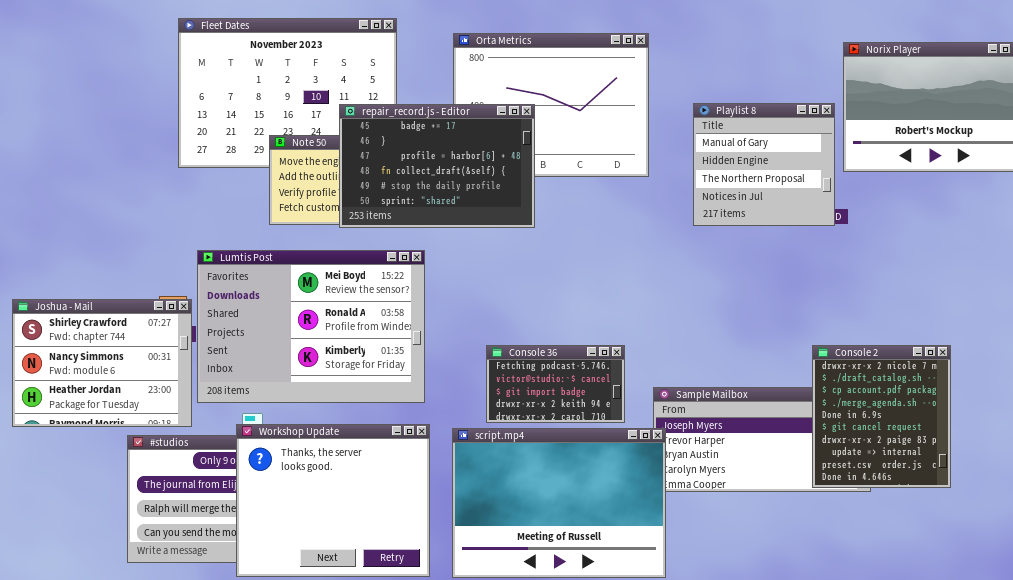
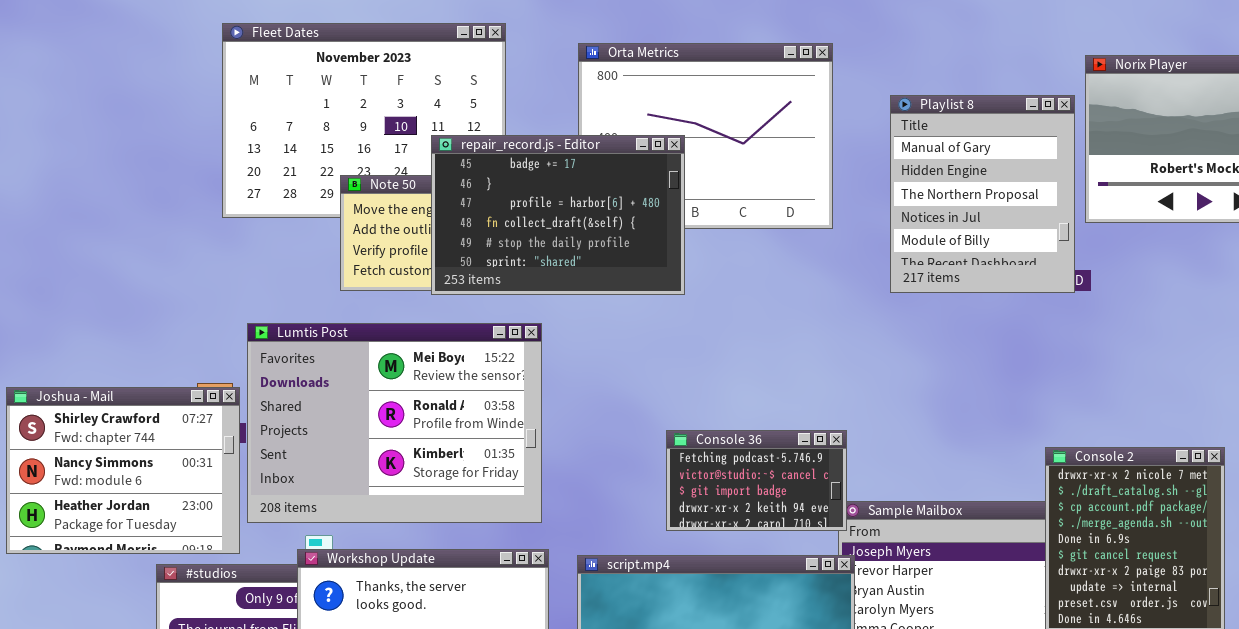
Playlist 8: [693,103,835,226] -> [890,95,1075,293], resized
Console 36: [486,345,625,423] -> [666,430,847,531], moved

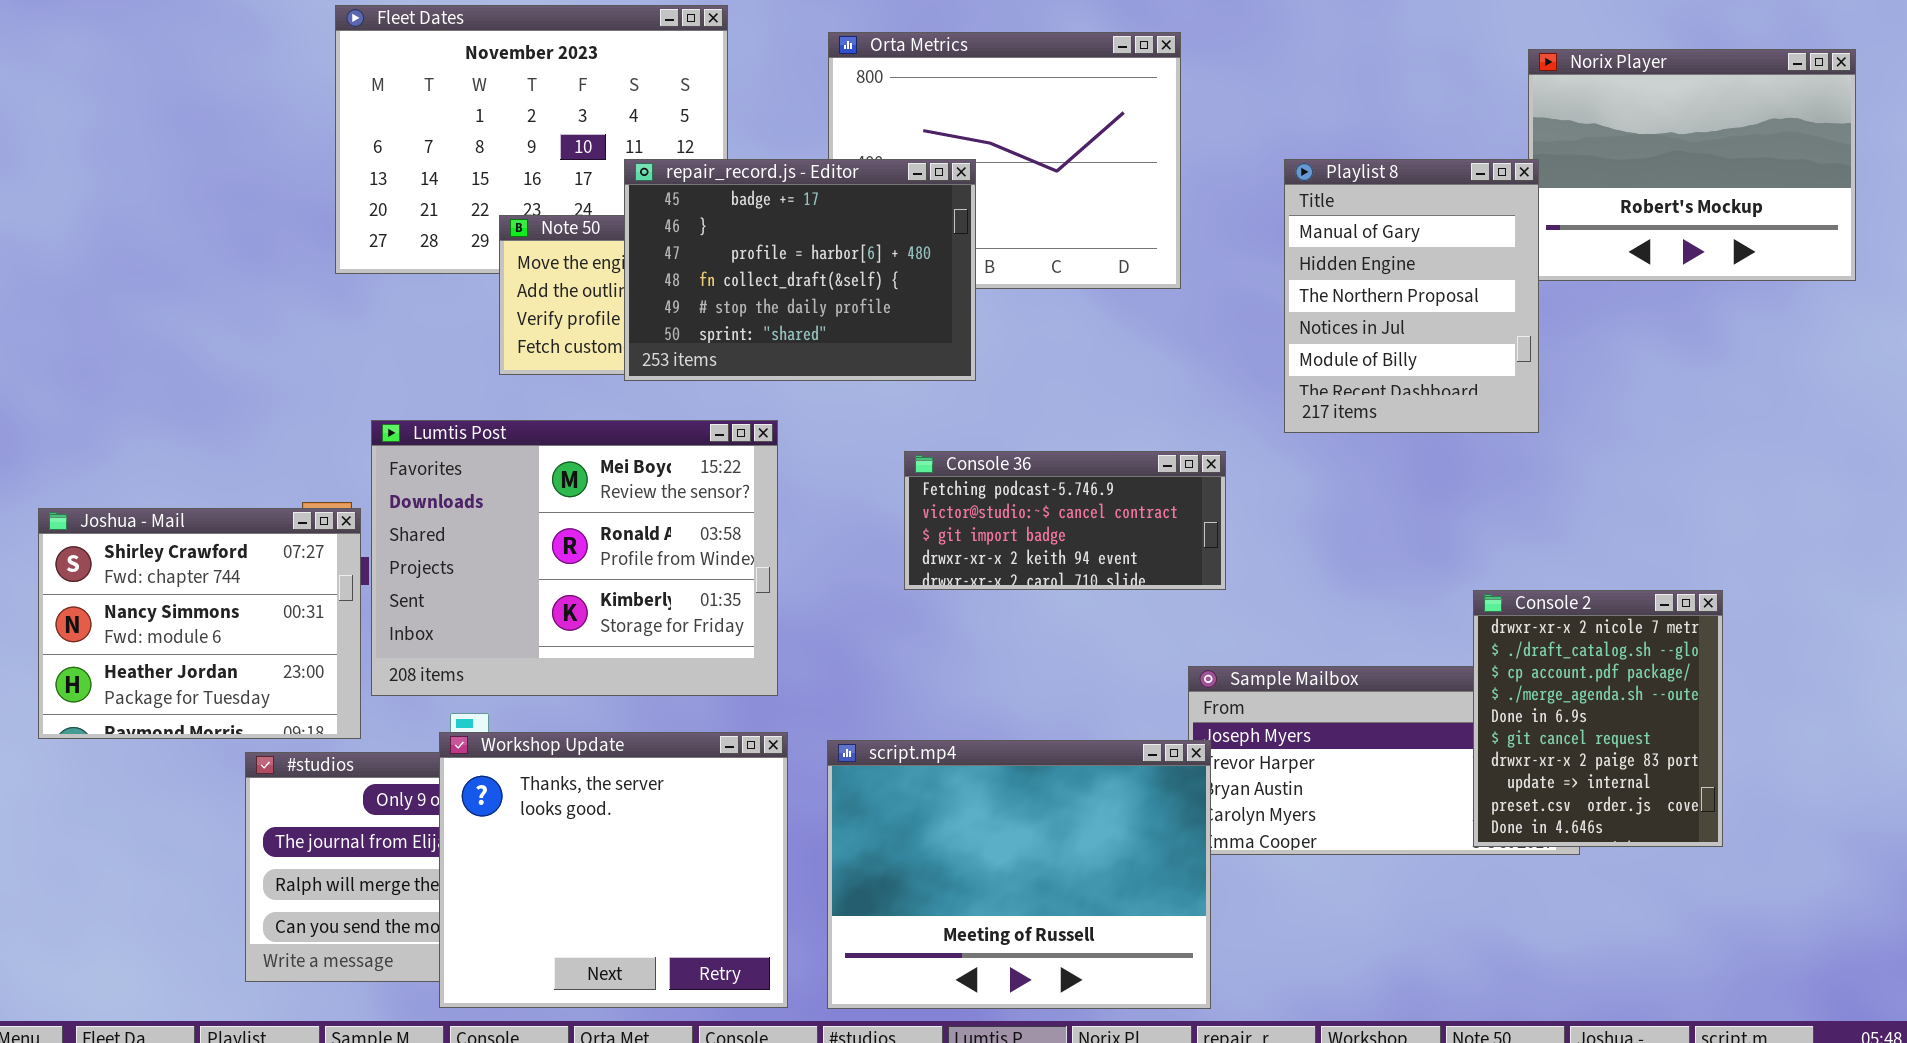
Playlist 8: [890,95,1075,293] -> [1284,159,1539,433], moved
Console 36: [666,430,847,531] -> [904,451,1226,590], moved, resized

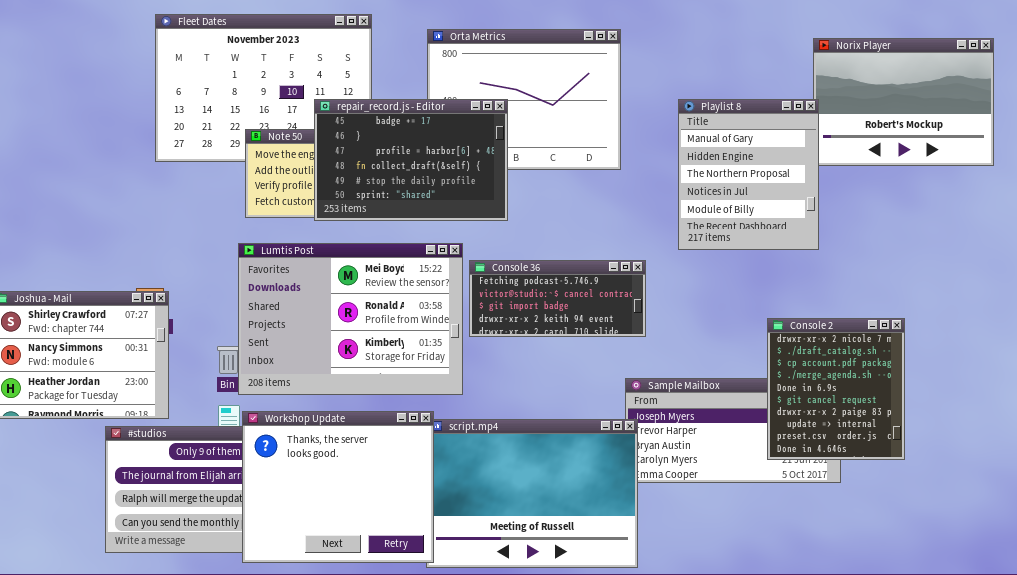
Lumtis Post: [371,420,778,696] -> [238,243,463,395], moved
Console 2: [1473,590,1723,847] -> [767,318,905,460], moved
Workshop Update: [439,732,788,1008] -> [242,411,434,563], moved

